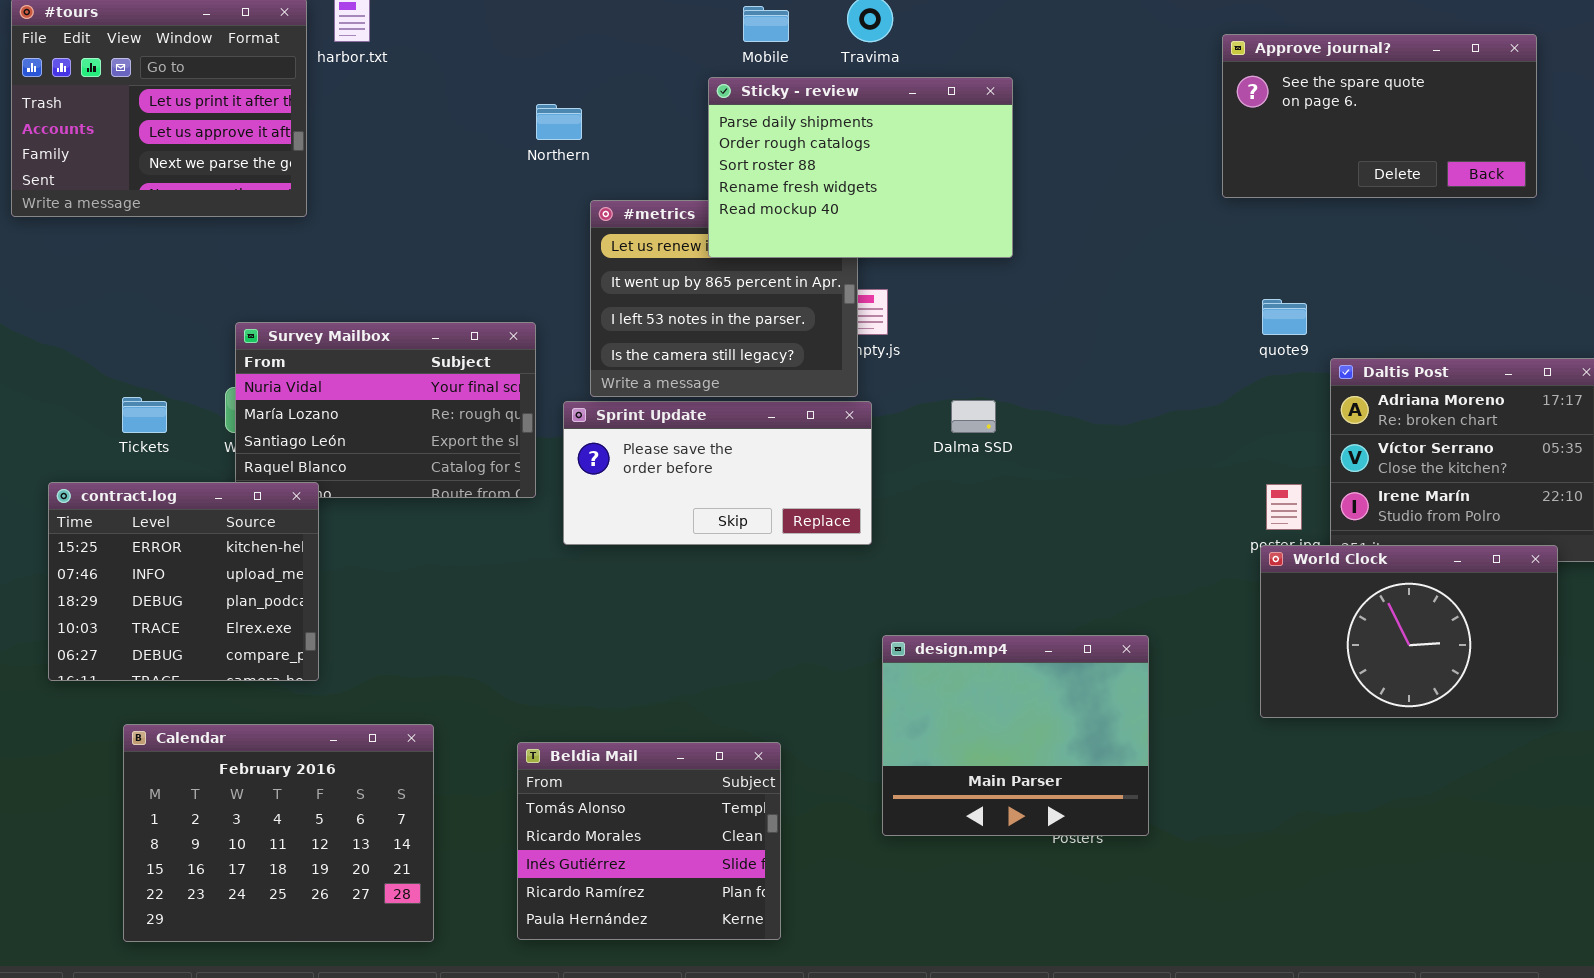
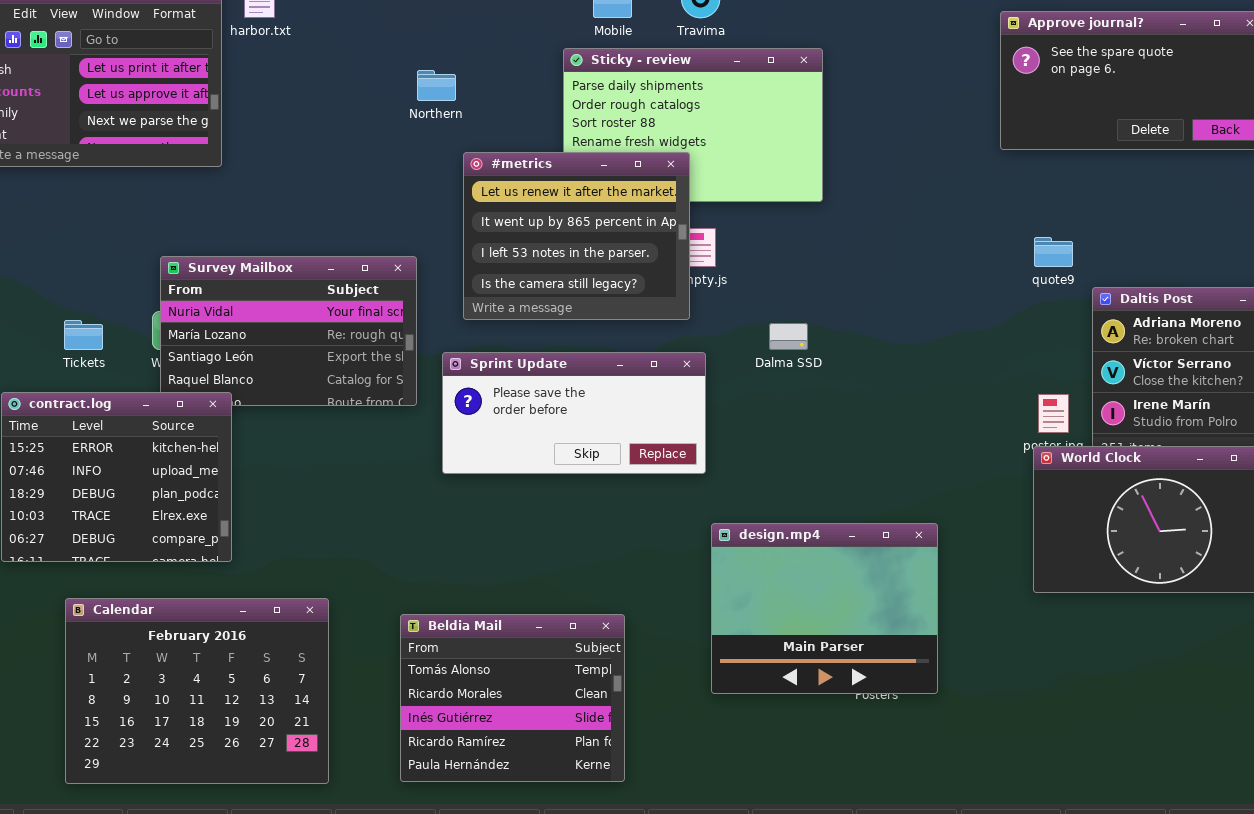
#metrics: [590,200,858,397] -> [463,152,690,320], raised
Sprint Update: [563,401,872,545] -> [442,352,706,474], moved

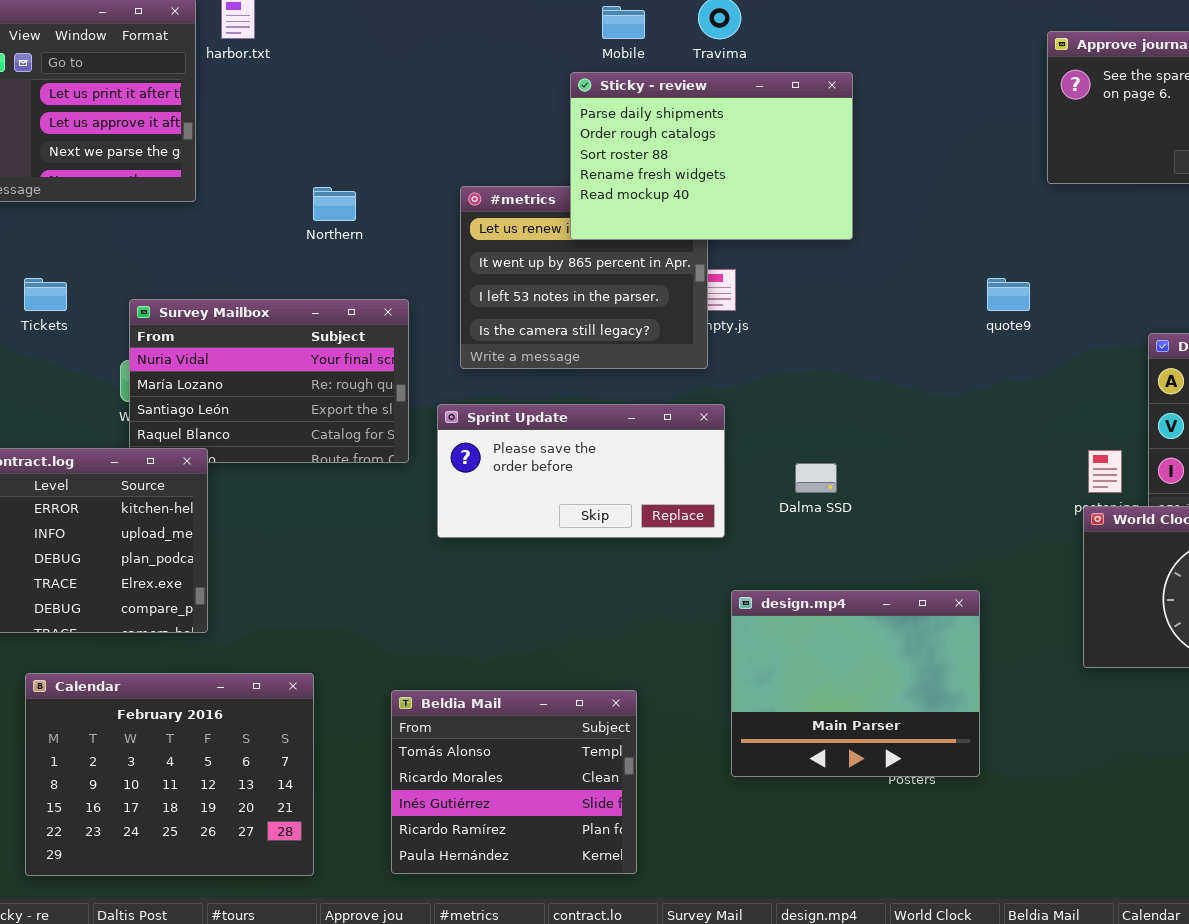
Sticky - review: [563,48,823,202] -> [570,72,853,240], raised
Northern: [417,70,456,101] -> [313,187,356,221], moved
quote9: [1034,237,1073,267] -> [987,278,1030,311], moved
Tickets: [64,320,103,350] -> [24,278,67,311], moved
Dalma SSD: [769,323,808,350] -> [795,463,837,493], moved

